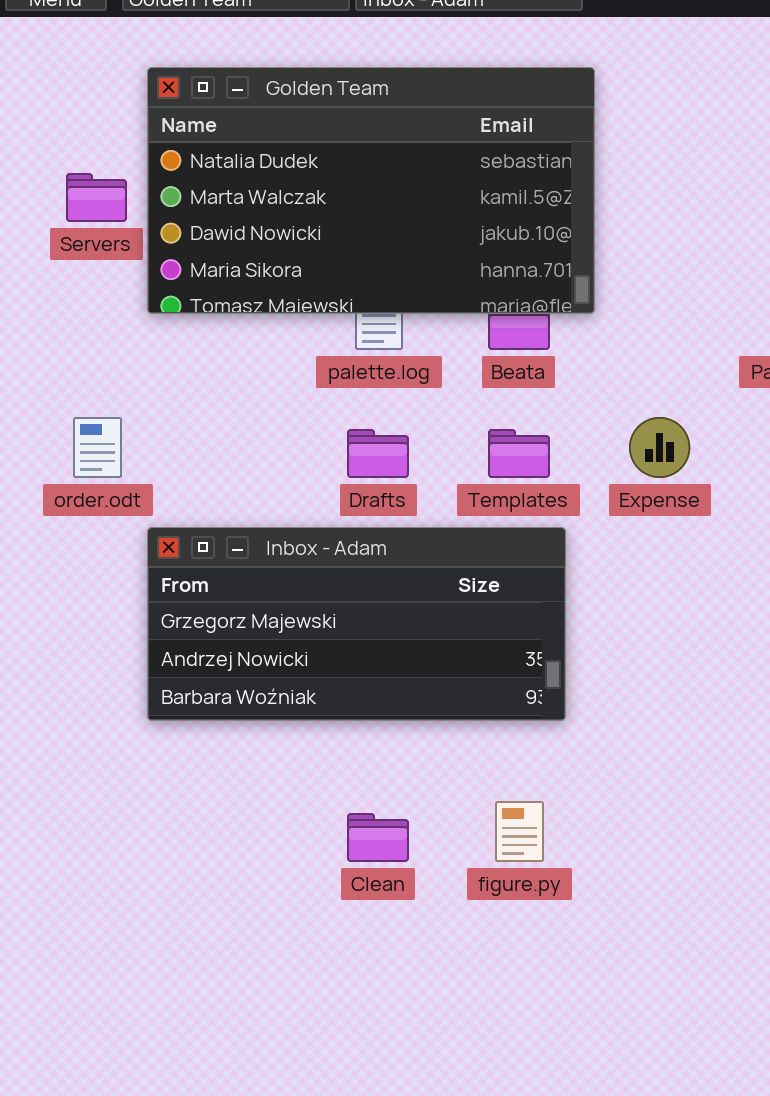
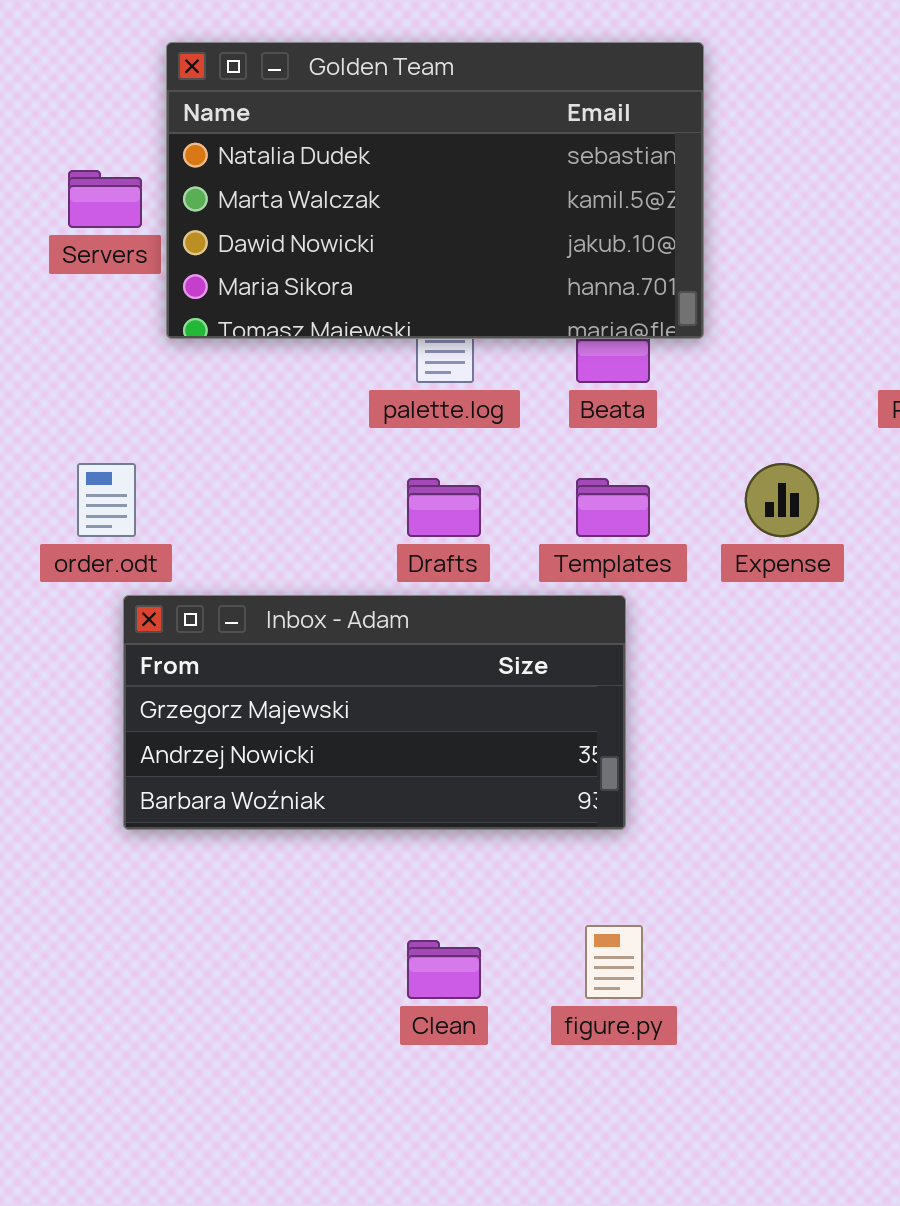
Inbox - Adam: [147,527,566,721] -> [123,595,626,830], moved

